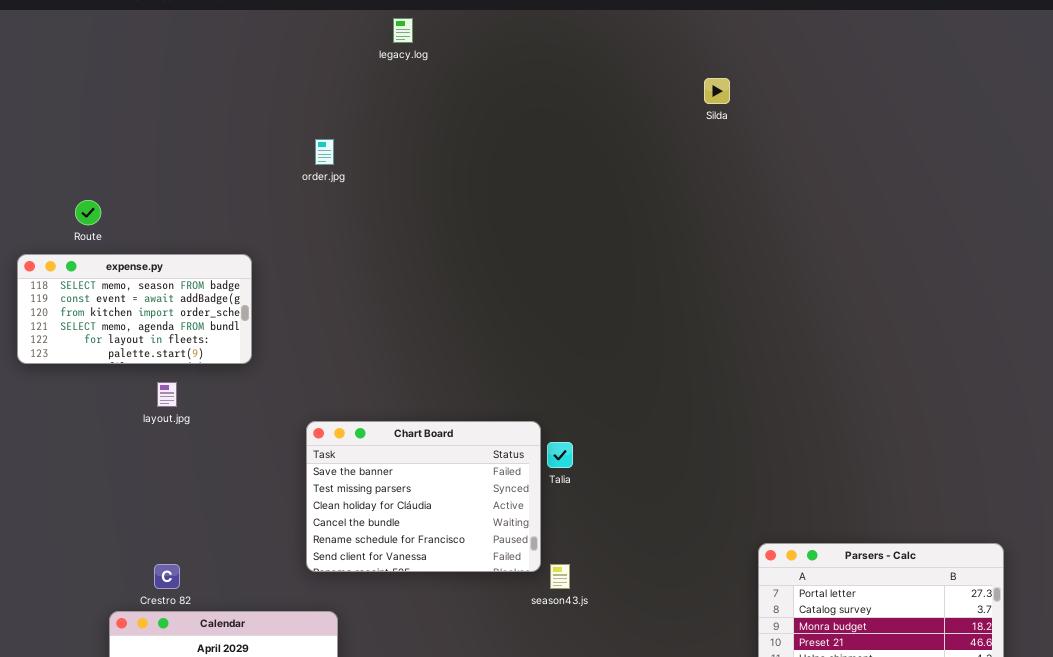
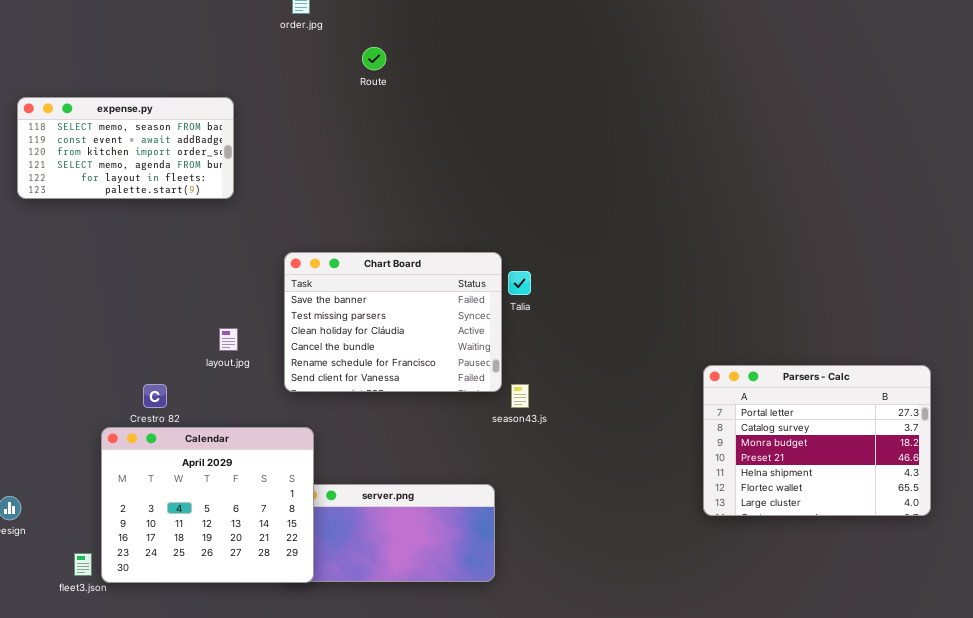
Route: [75,200,101,225] -> [362,47,386,70], moved
layout.jpg: [157,382,177,407] -> [219,328,238,351], moved

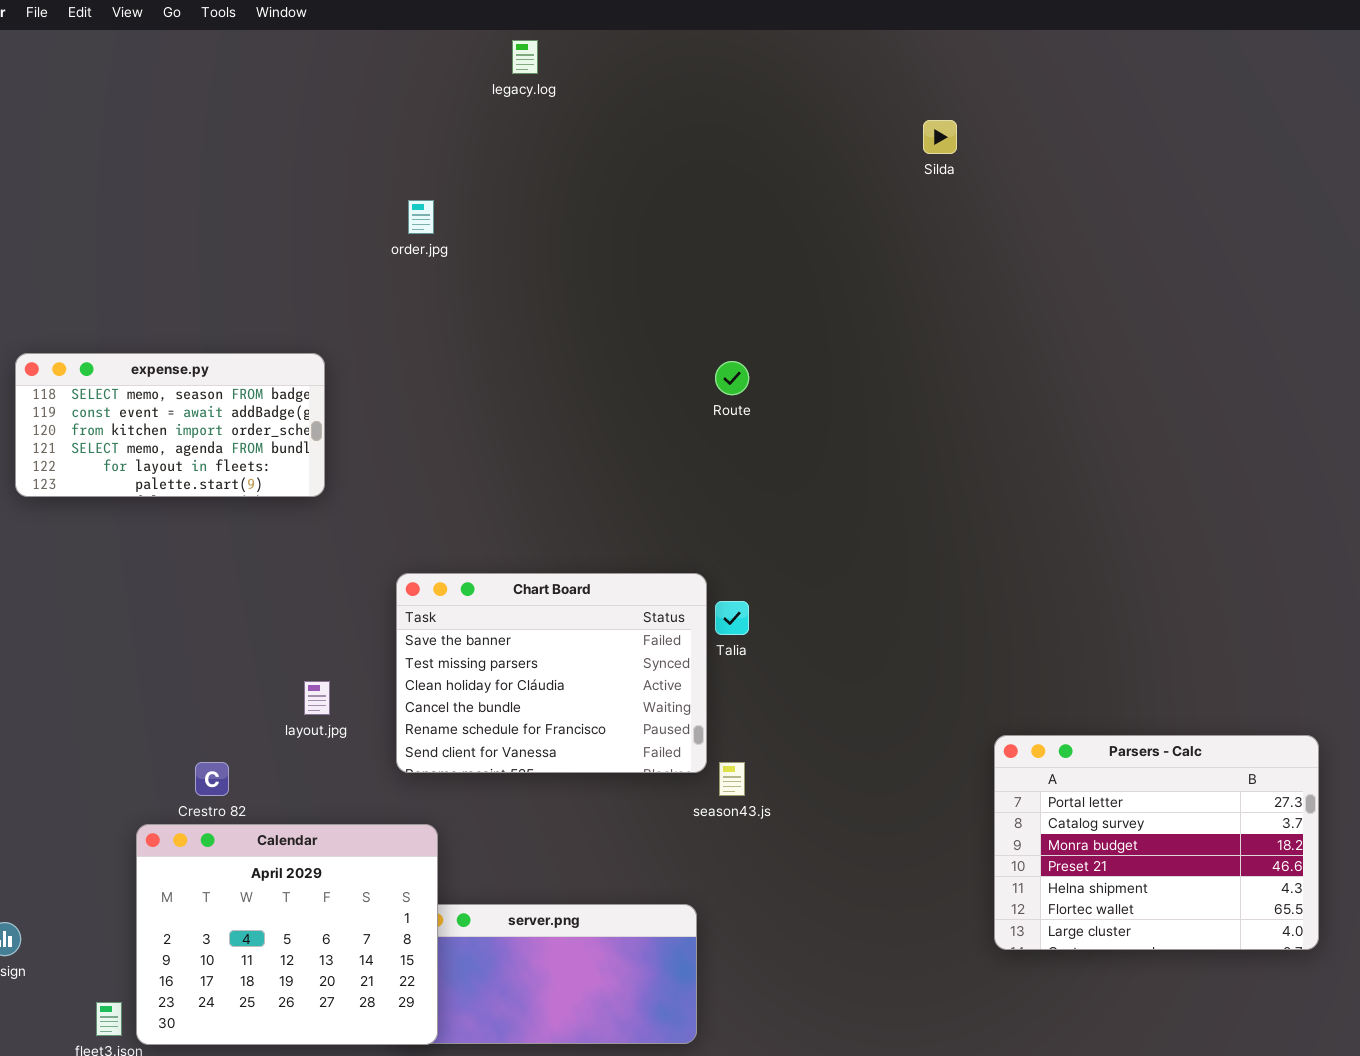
Route: [362,47,386,70] -> [715,361,749,395], moved

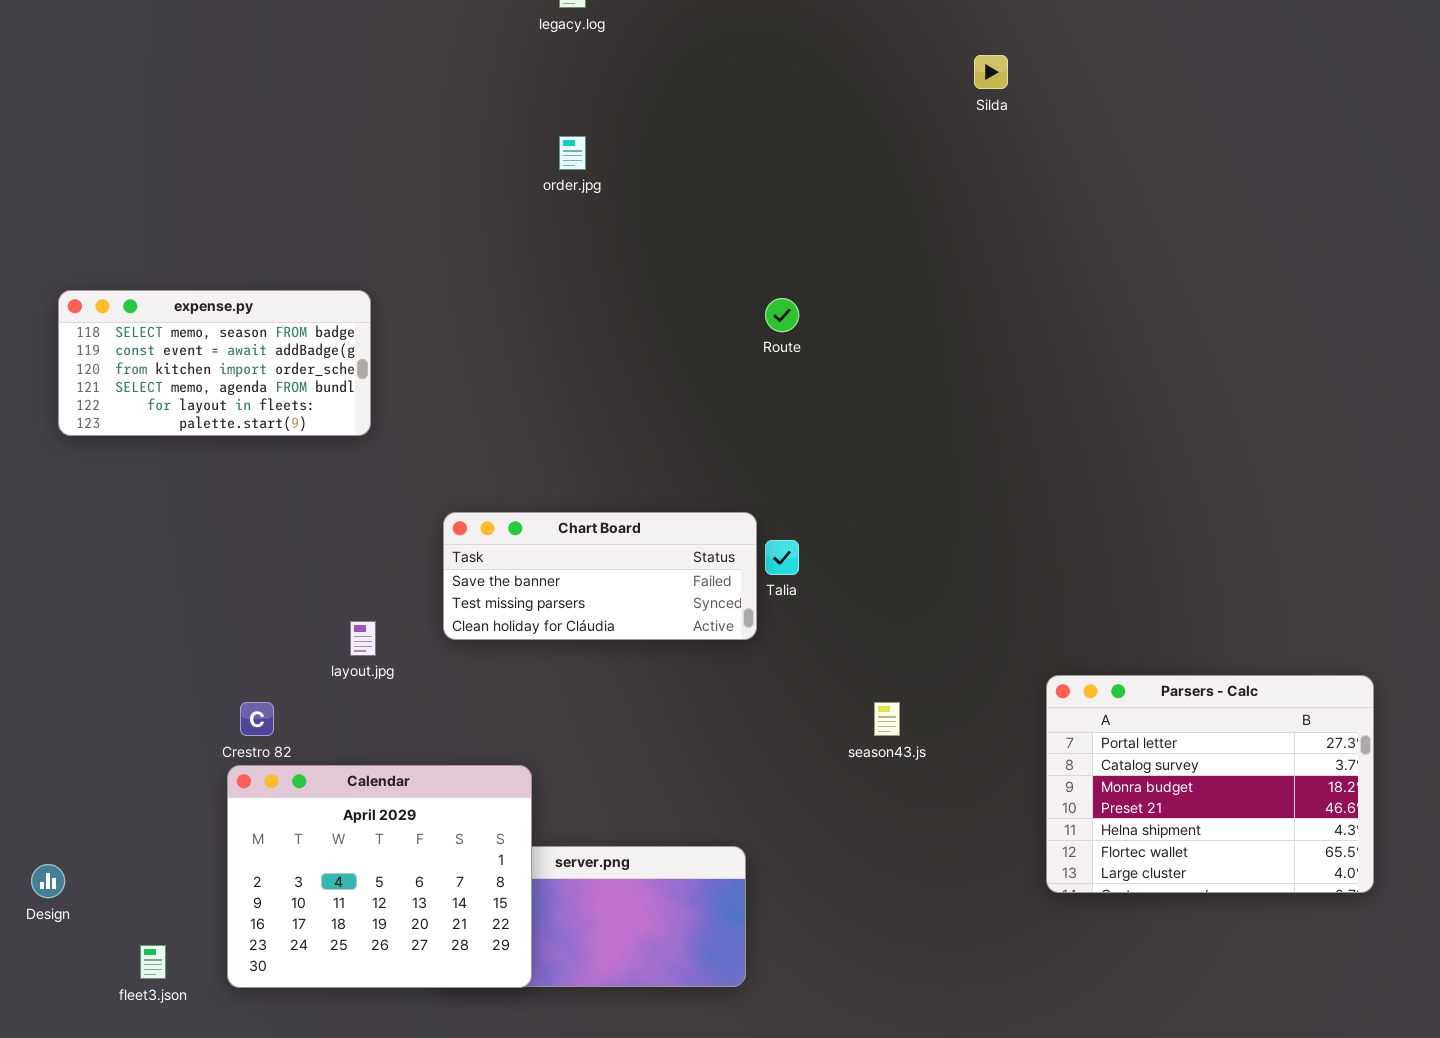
order.jpg: [408,200,434,234] -> [559,136,586,170], moved
Chart Board: [396,573,707,773] -> [443,512,757,640], resized
season43.js: [719,762,745,796] -> [874,702,900,736], moved
Calendar: [136,824,438,1045] -> [227,765,532,988], moved

